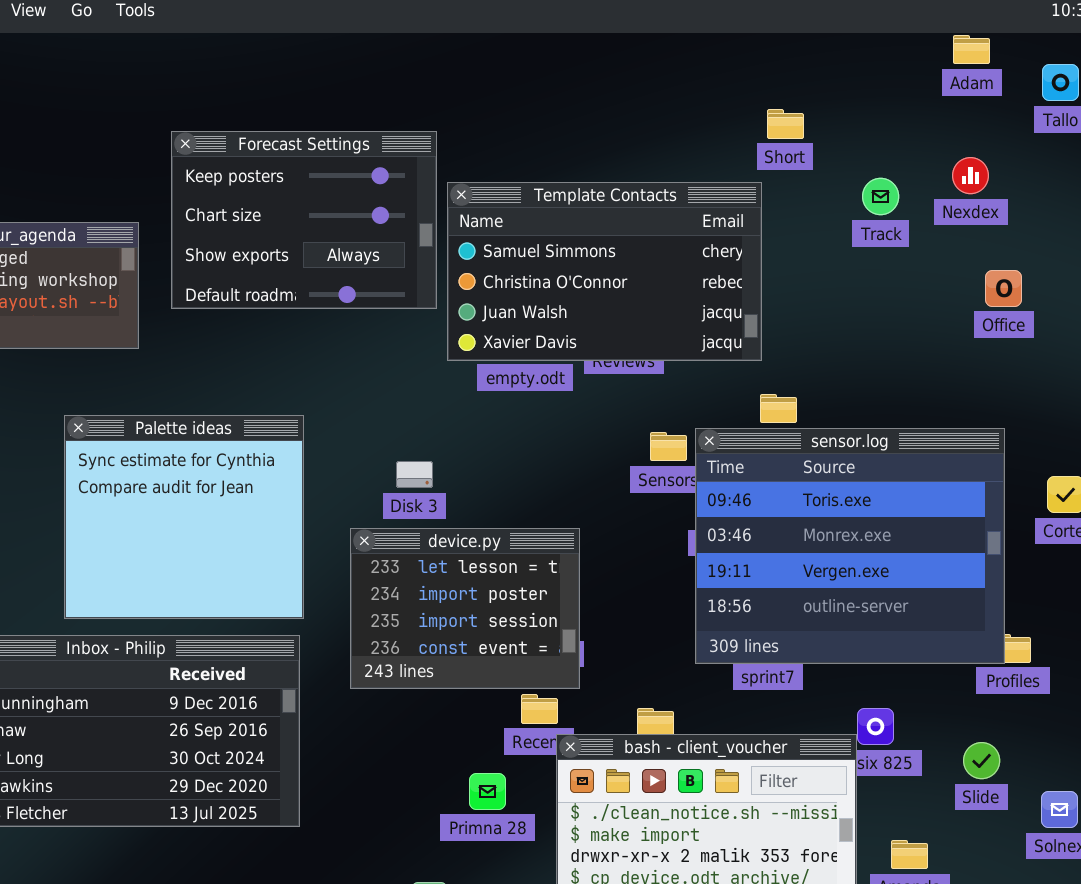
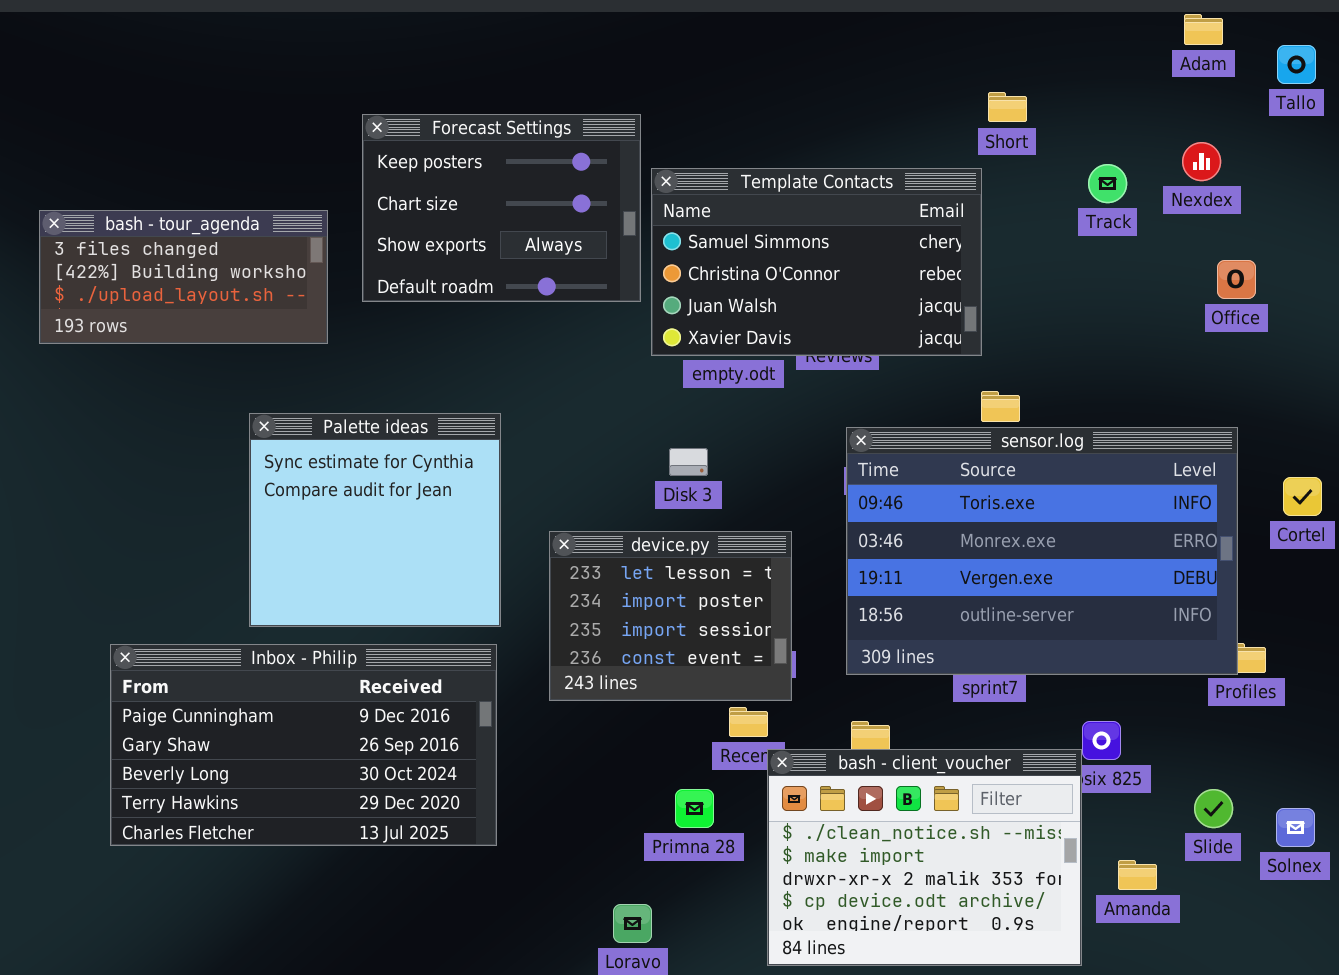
sensor.log: [695,428,1005,664] -> [846,427,1238,675], resized
Disk 3: [396,461,433,488] -> [669,448,708,476], moved
Slide: [963,742,1000,779] -> [1194,789,1233,828], moved

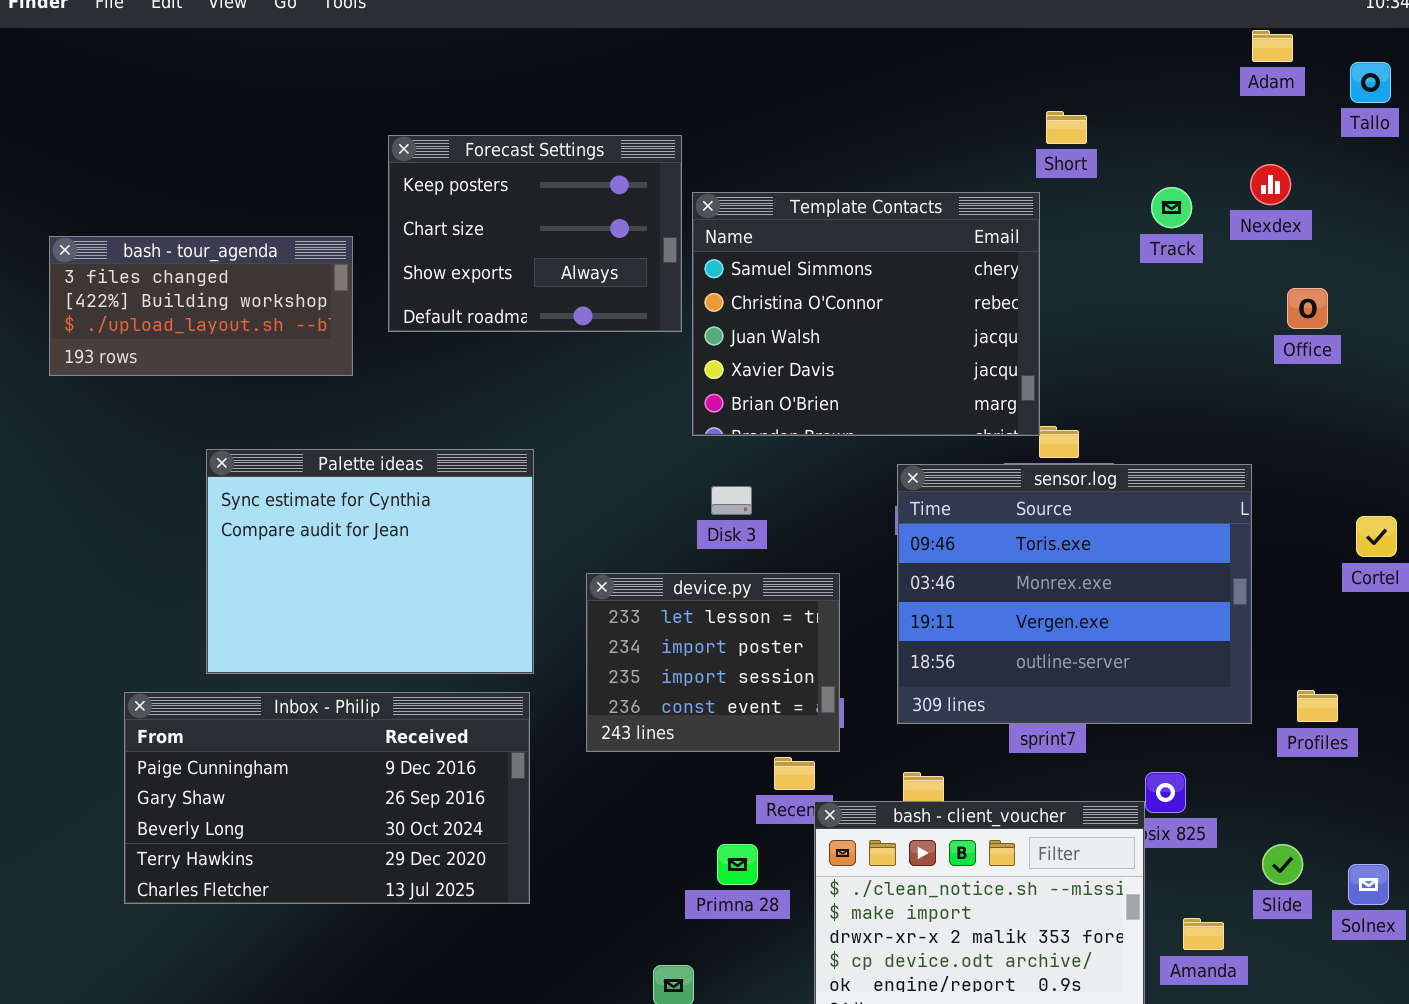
Template Contacts: [651,168,982,356] -> [692,192,1040,436], resized
Palette ideas: [249,413,501,627] -> [206,449,534,674], resized
sensor.log: [846,427,1238,675] -> [897,464,1252,724], resized

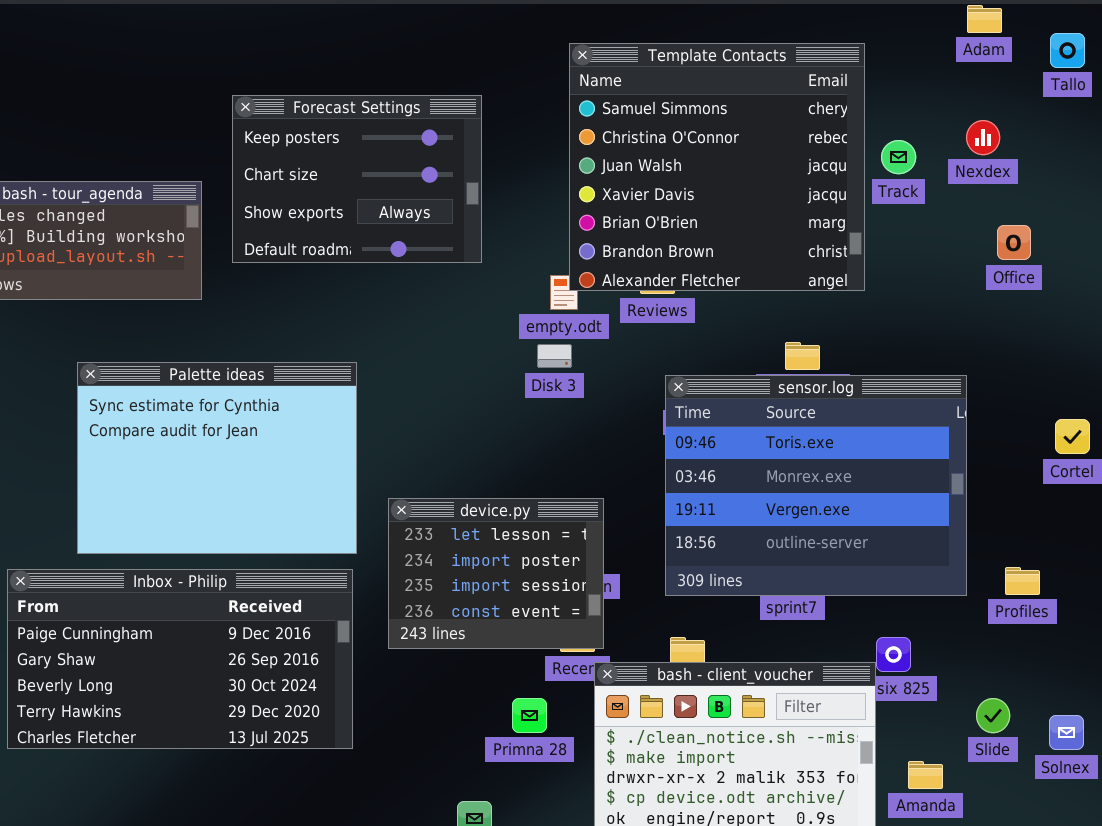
Template Contacts: [692,192,1040,436] -> [569,43,865,291], moved, resized
Disk 3: [711,486,752,515] -> [537,344,572,368], moved
device.py: [586,573,840,752] -> [388,498,604,649], moved

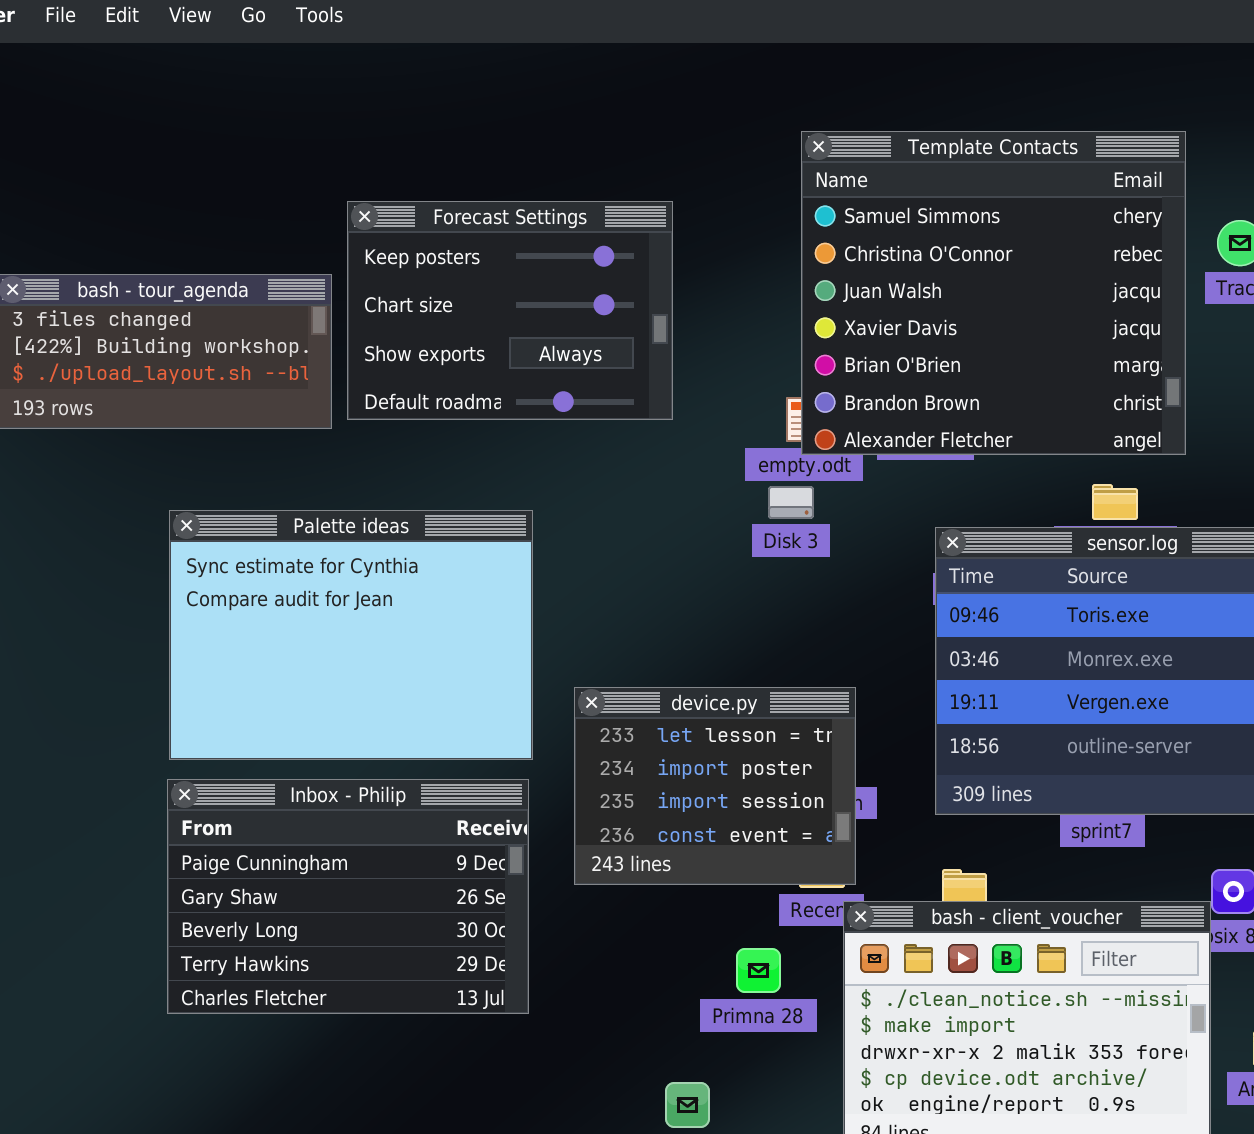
Template Contacts: [569,43,865,291] -> [801,131,1186,455], moved
Forecast Settings: [232,95,482,263] -> [347,201,673,420], moved
Inbox - Philip: [7,569,353,749] -> [167,779,529,1014], resized

